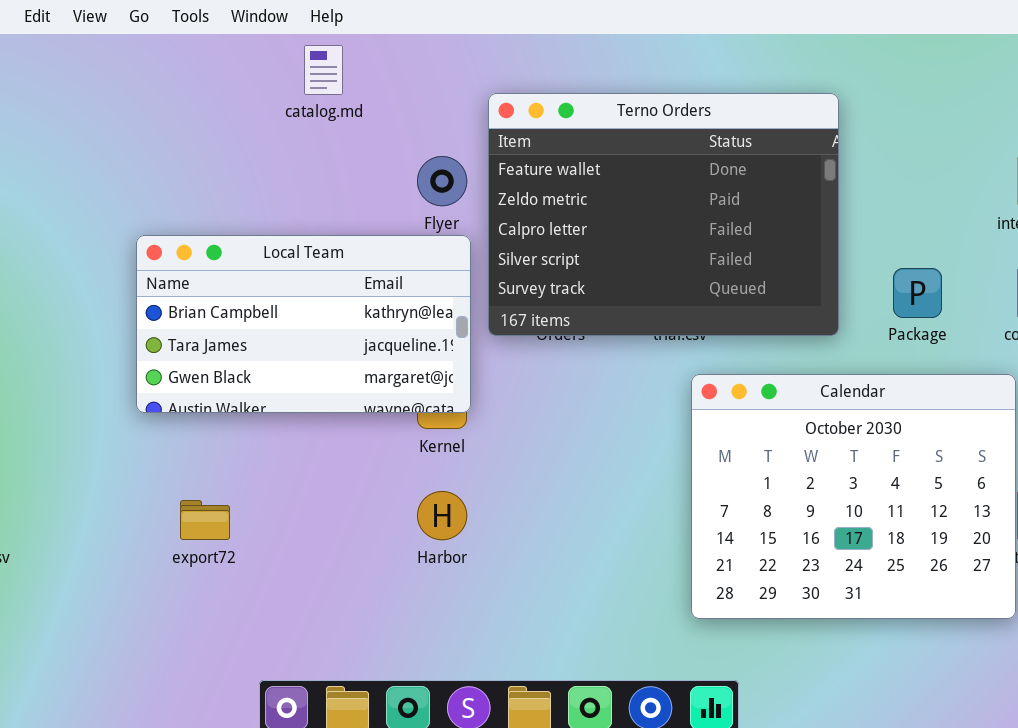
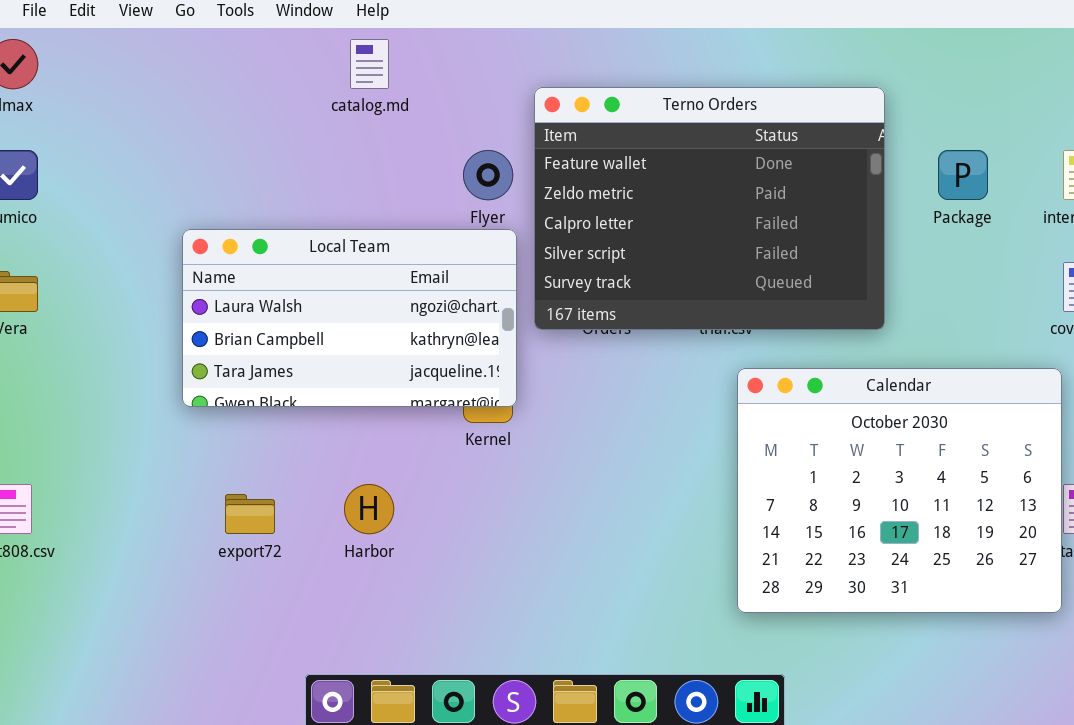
Local Team: [136,235,471,413] -> [182,229,517,407], scrolled up 1 row
Package: [893,268,942,318] -> [938,150,988,200], moved
Harbor: [417,491,467,540] -> [344,484,394,534], moved

